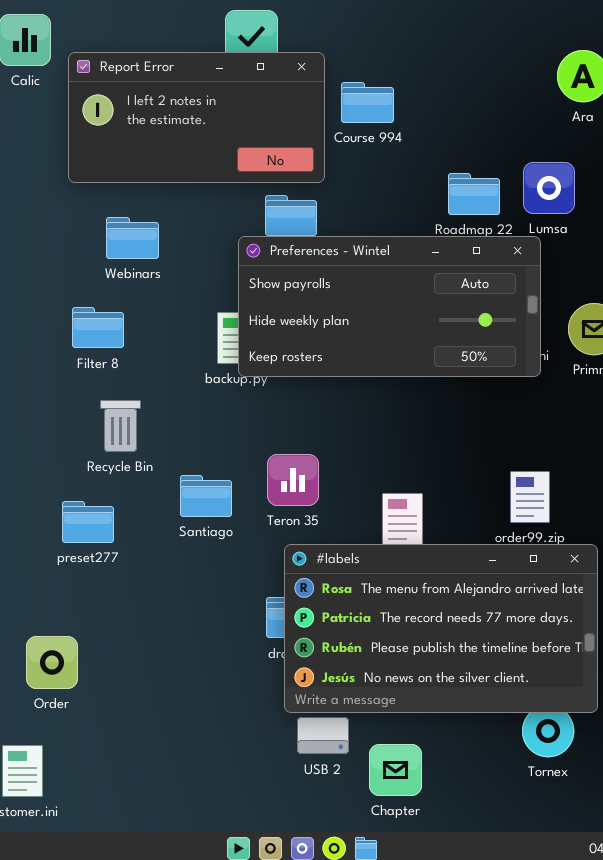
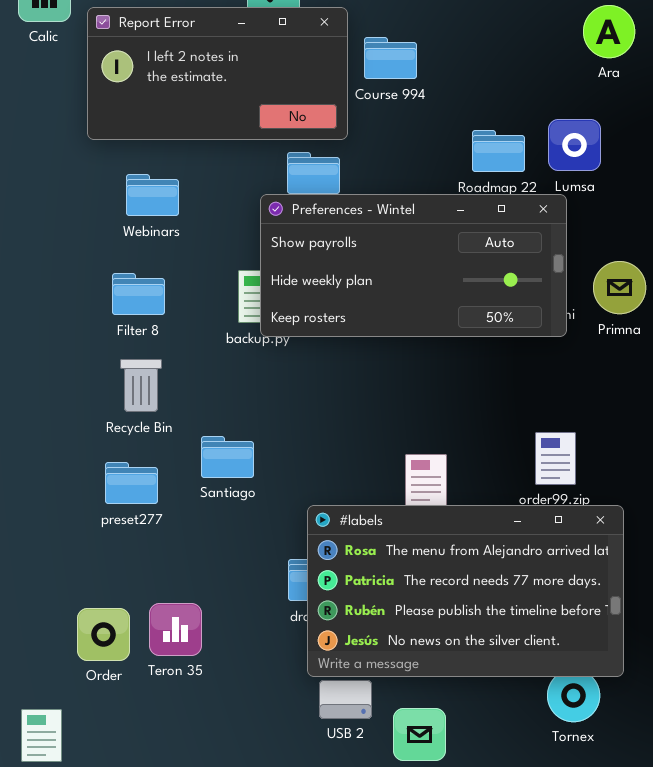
Filter 8: [72,307,124,348] -> [112,273,165,315], moved
Teron 35: [267,454,319,506] -> [149,603,202,656], moved
preset277: [62,501,114,543] -> [105,462,158,504], moved
Order: [26,636,78,689] -> [77,608,130,661], moved

